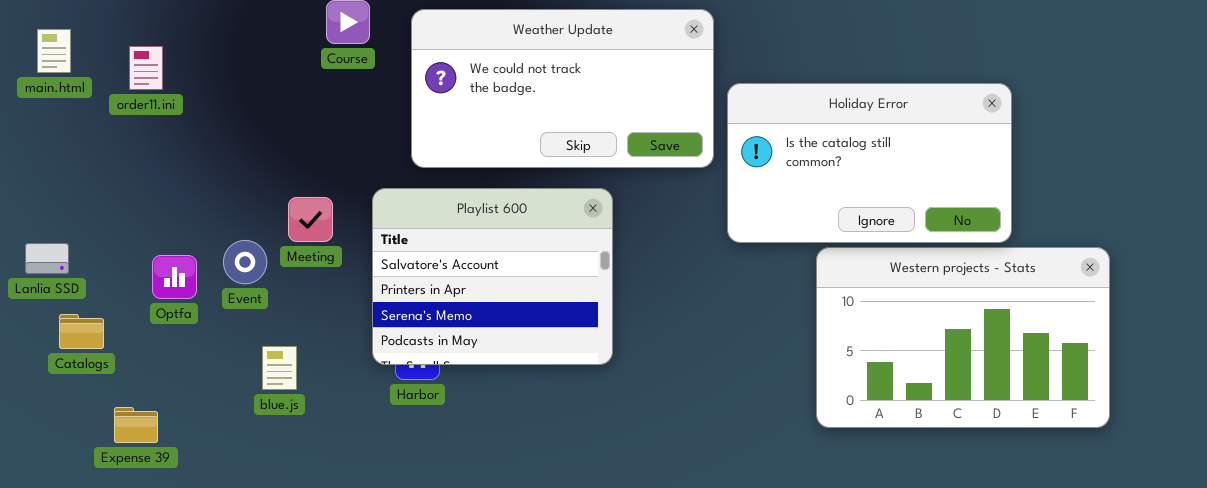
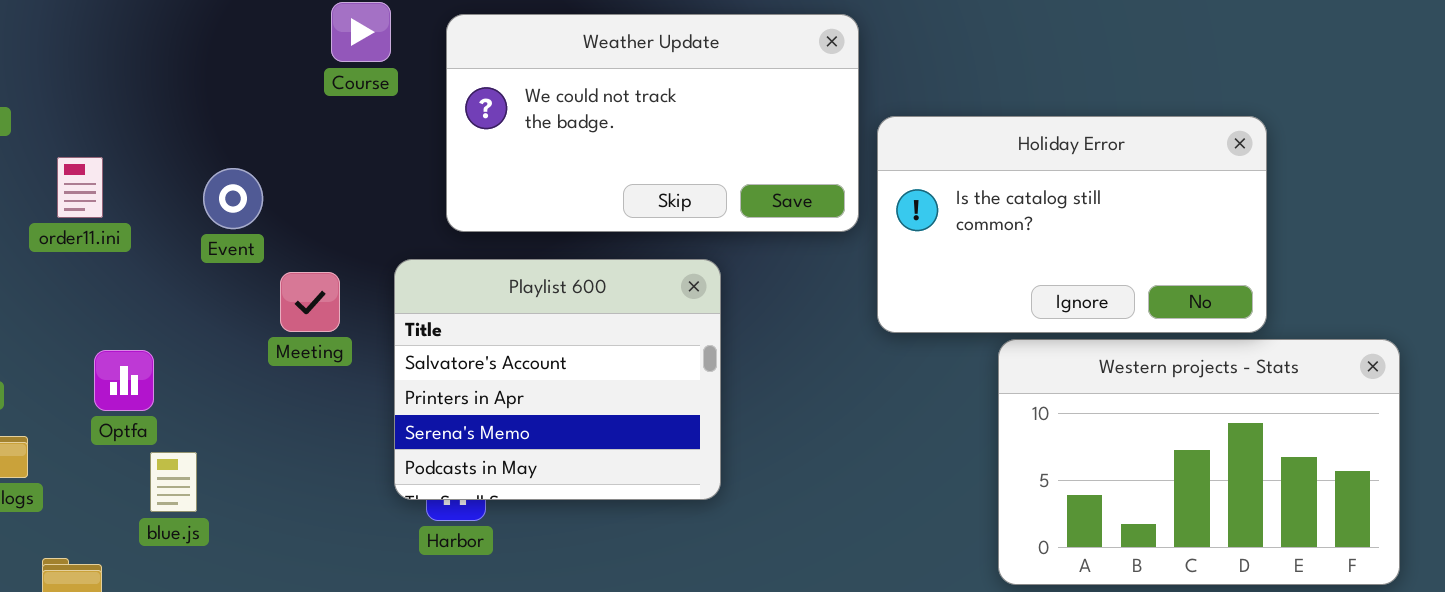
order11.ini: [129,46,163,90] -> [57,157,103,218], moved
Event: [223,240,267,284] -> [203,168,263,229], moved
blue.js: [262,346,297,390] -> [150,452,197,512], moved

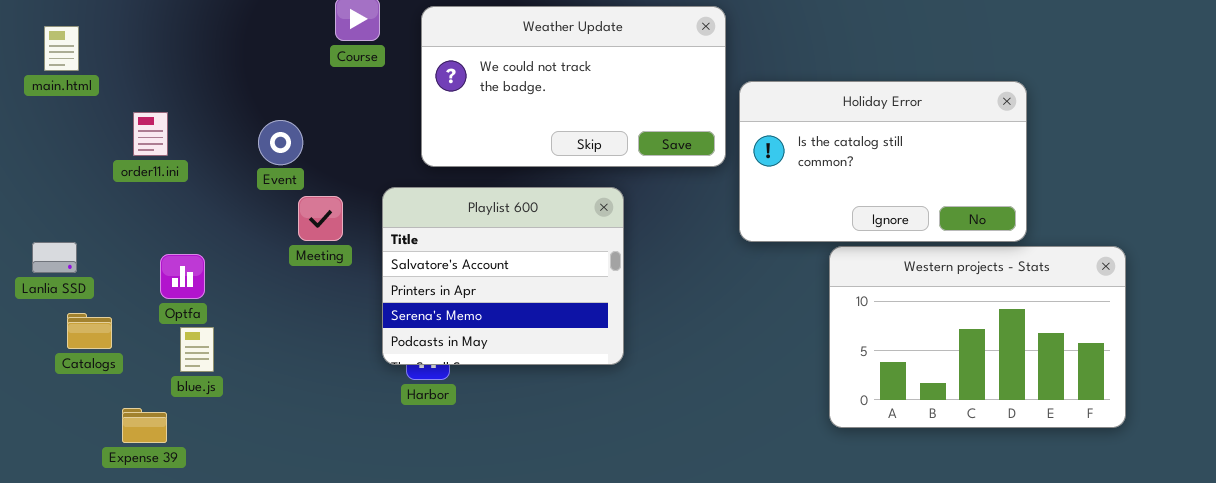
Event: [203,168,263,229] -> [258,120,303,165], moved
blue.js: [150,452,197,512] -> [180,327,214,372], moved

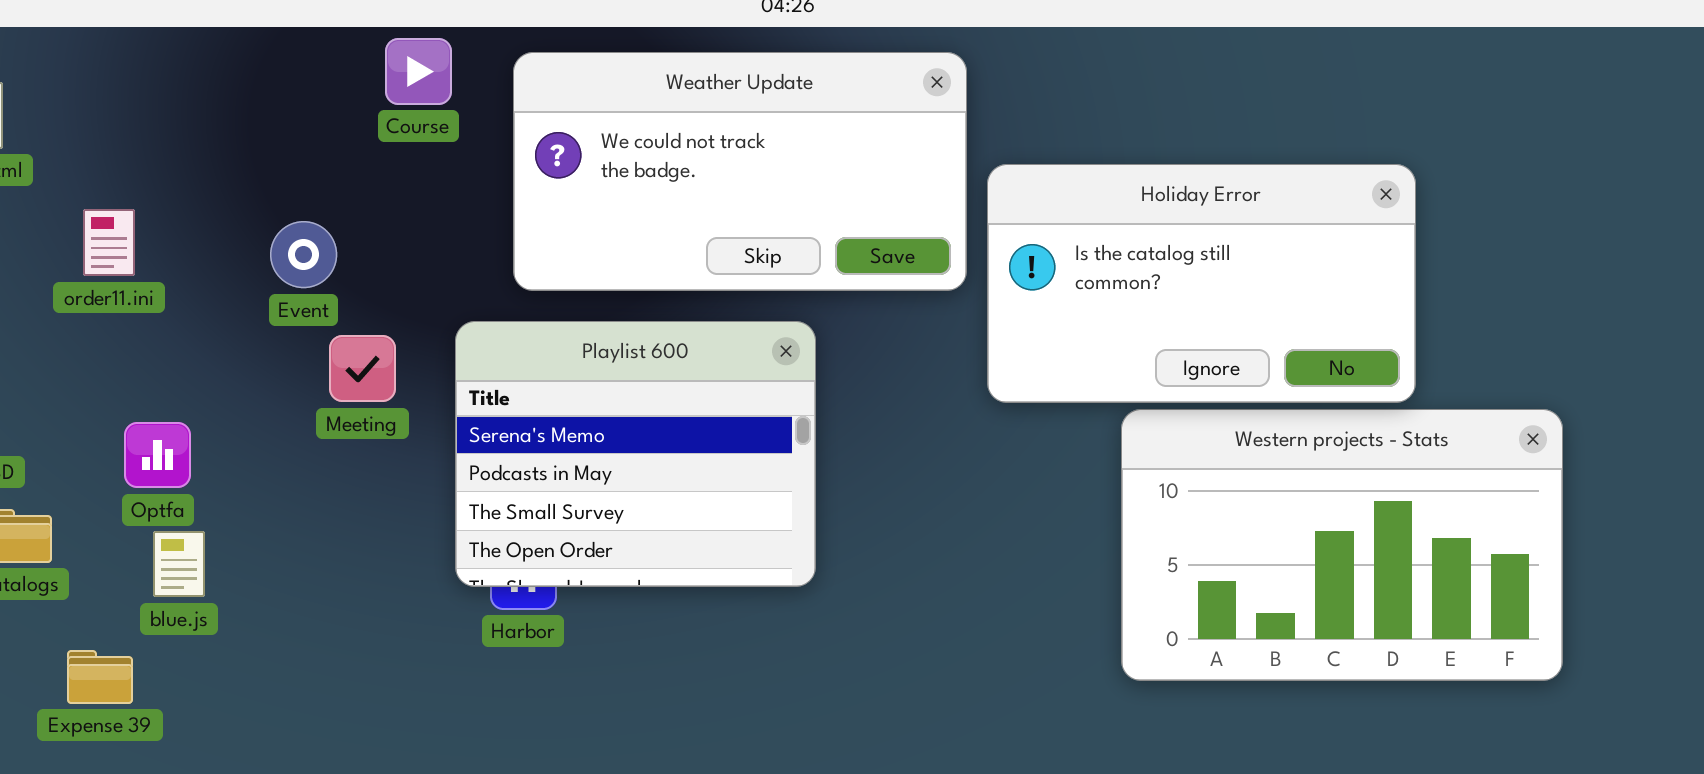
Playlist 600: [382,187,624,365] -> [455,321,816,587], scrolled down 2 rows

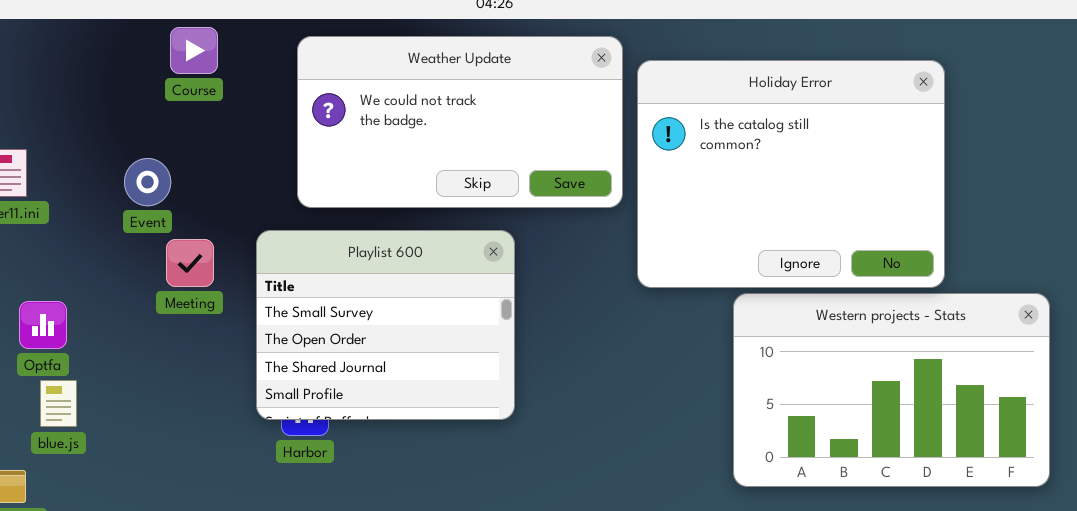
Course: [385,38,452,105] -> [170,27,218,74], moved
Holiday Error: [987,164,1416,403] -> [637,60,945,288], resized
Playlist 600: [455,321,816,587] -> [256,230,515,420], scrolled down 2 rows

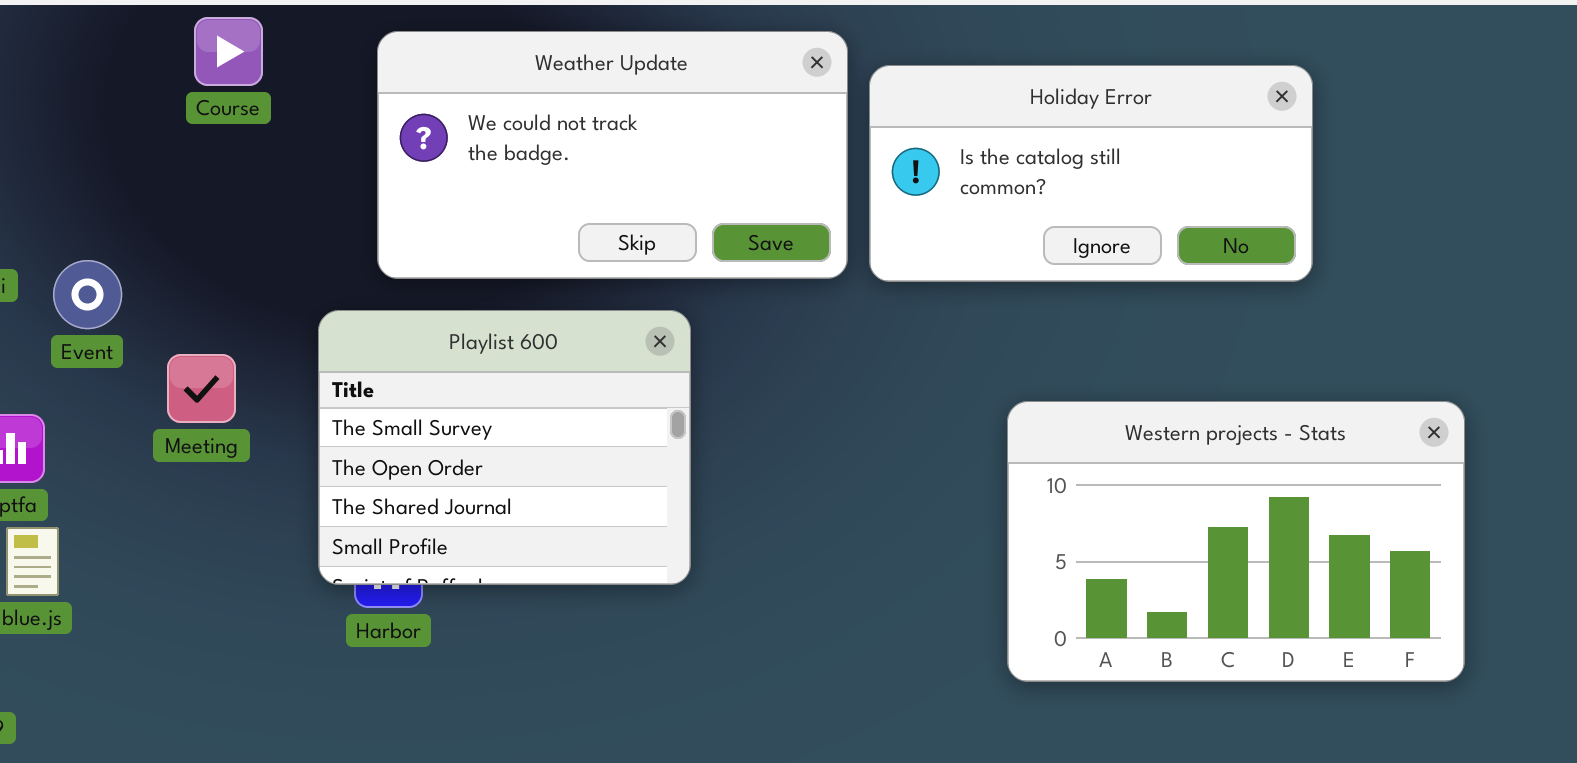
Holiday Error: [637,60,945,288] -> [869,65,1313,282], resized
Event: [124,158,171,206] -> [53,260,122,329], moved
Meeting: [166,239,214,287] -> [167,354,236,423], moved

